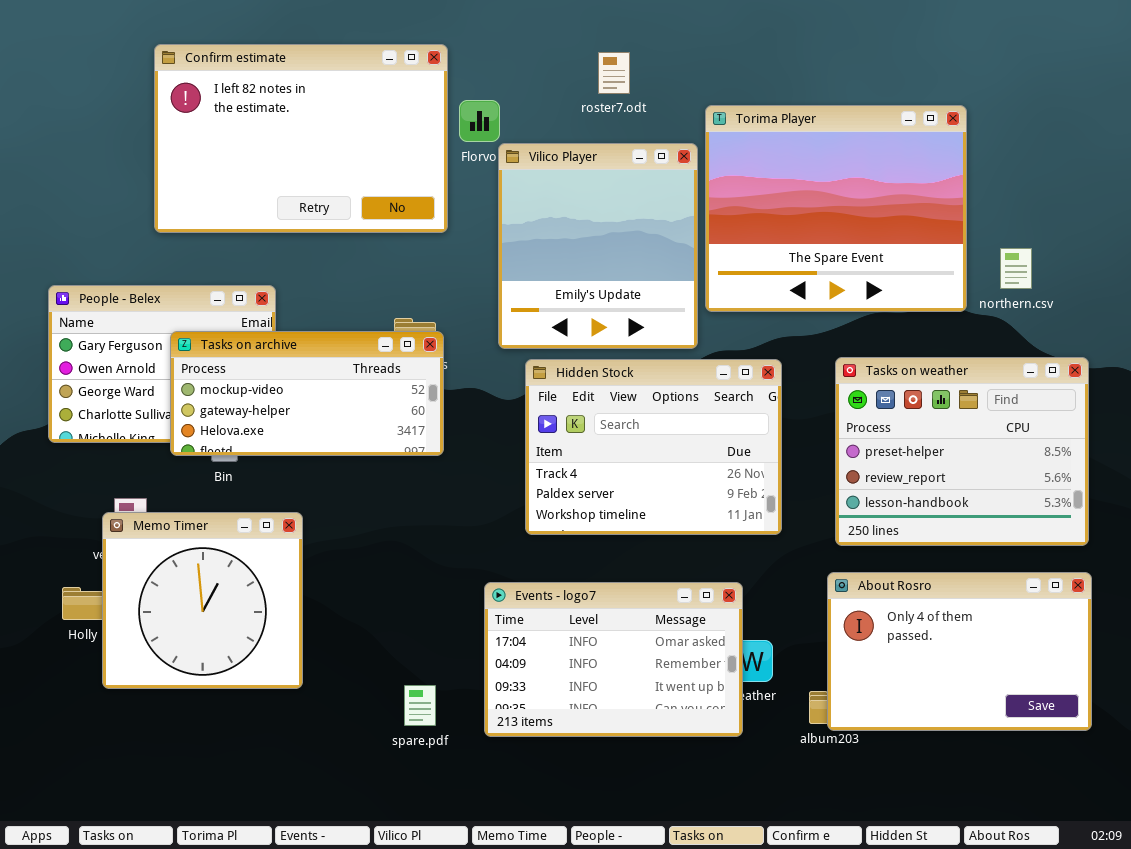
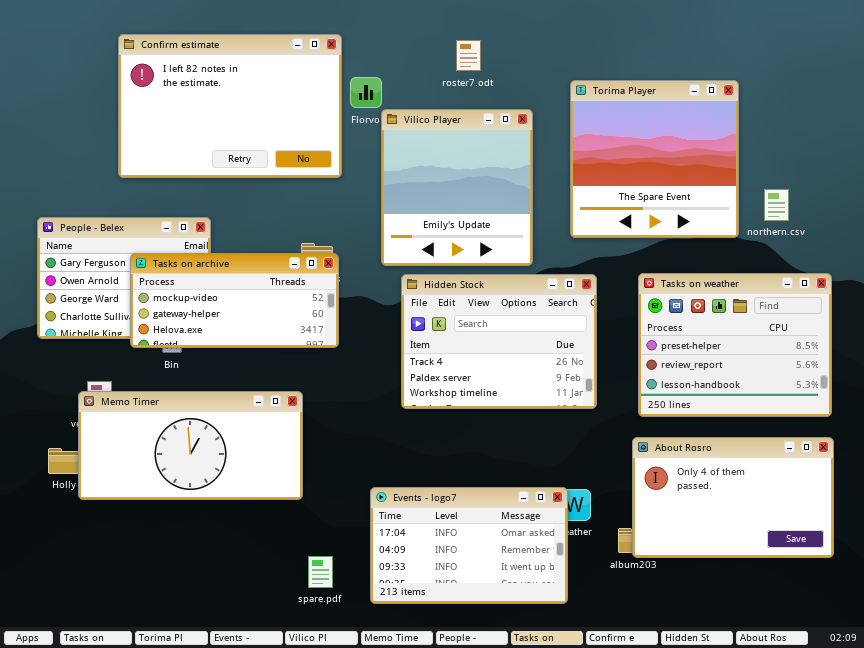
Torima Player: [705,105,967,312] -> [570,80,739,238], resized
Memo Timer: [102,512,303,689] -> [78,391,303,500], resized
Events - logo7: [484,582,743,737] -> [370,487,568,604], moved
spare.pdf: [404,685,436,726] -> [308,556,333,588], moved

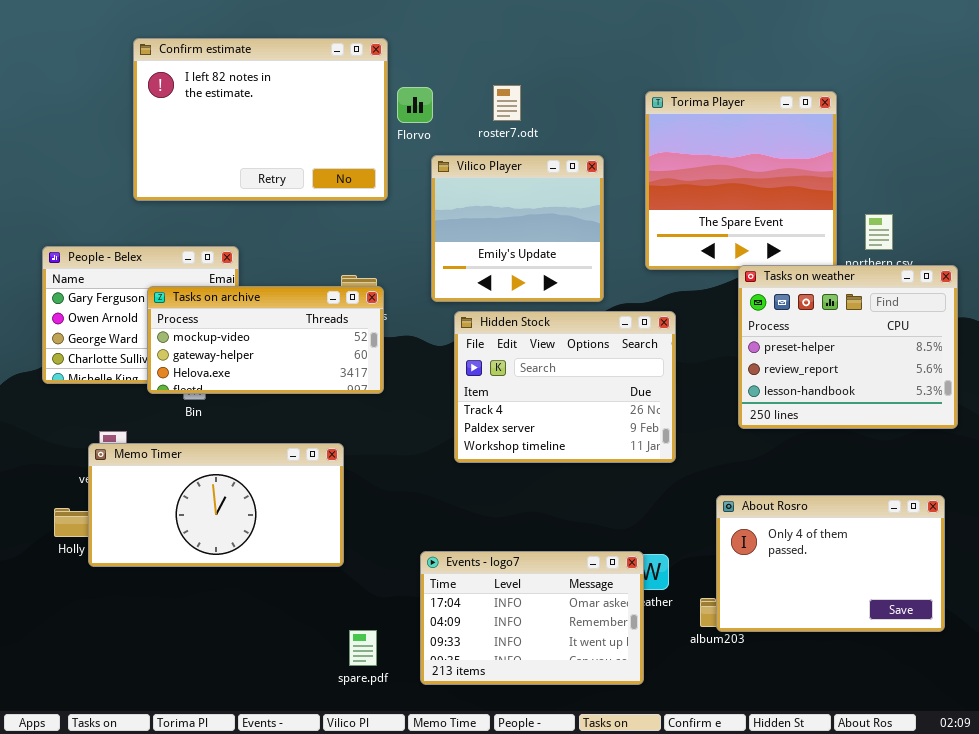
roster7.odt: [456,40,481,71] -> [493,85,521,121], moved
Vilico Player: [381,109,533,266] -> [431,155,604,302], resized
Tasks on weather: [638,273,832,417] -> [738,265,958,429], moved

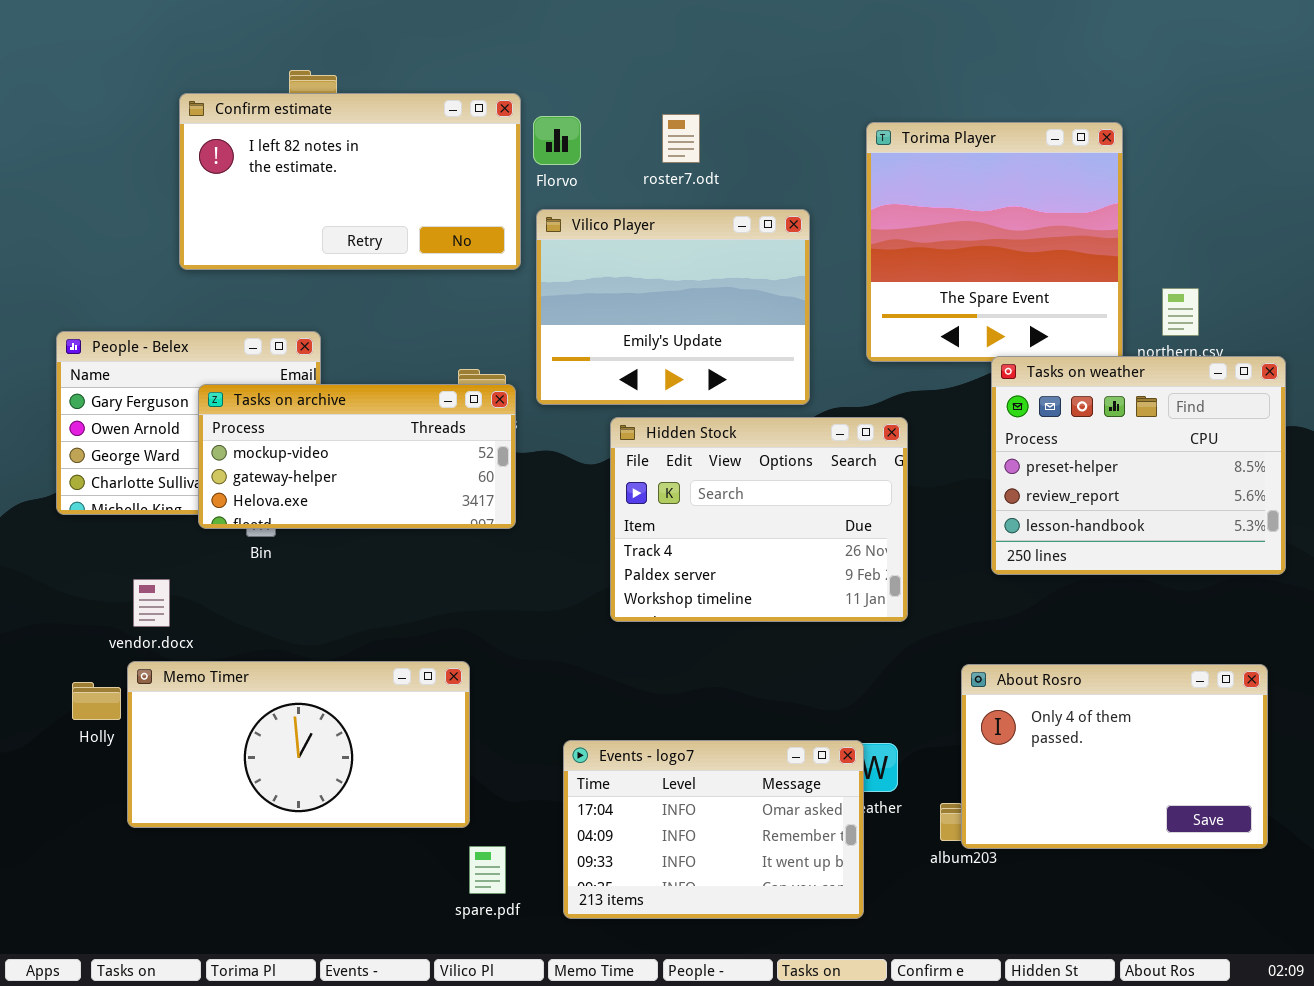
Confirm estimate: [133,38,388,201] -> [179,93,521,270], resized
Vilico Player: [431,155,604,302] -> [536,209,810,405], resized
Memo Timer: [88,443,344,567] -> [127,661,470,828], moved

